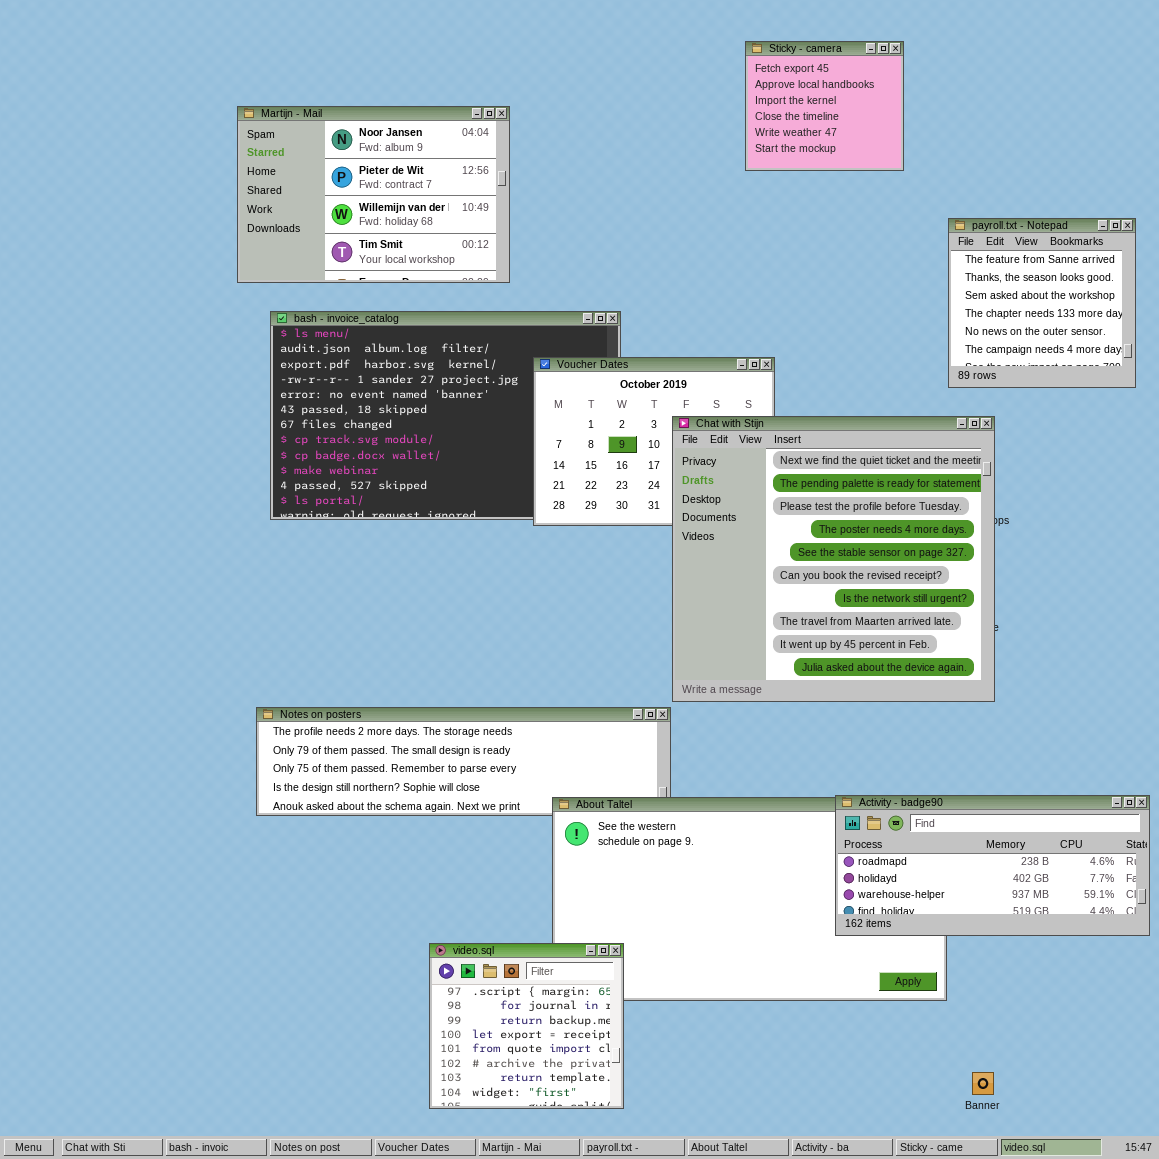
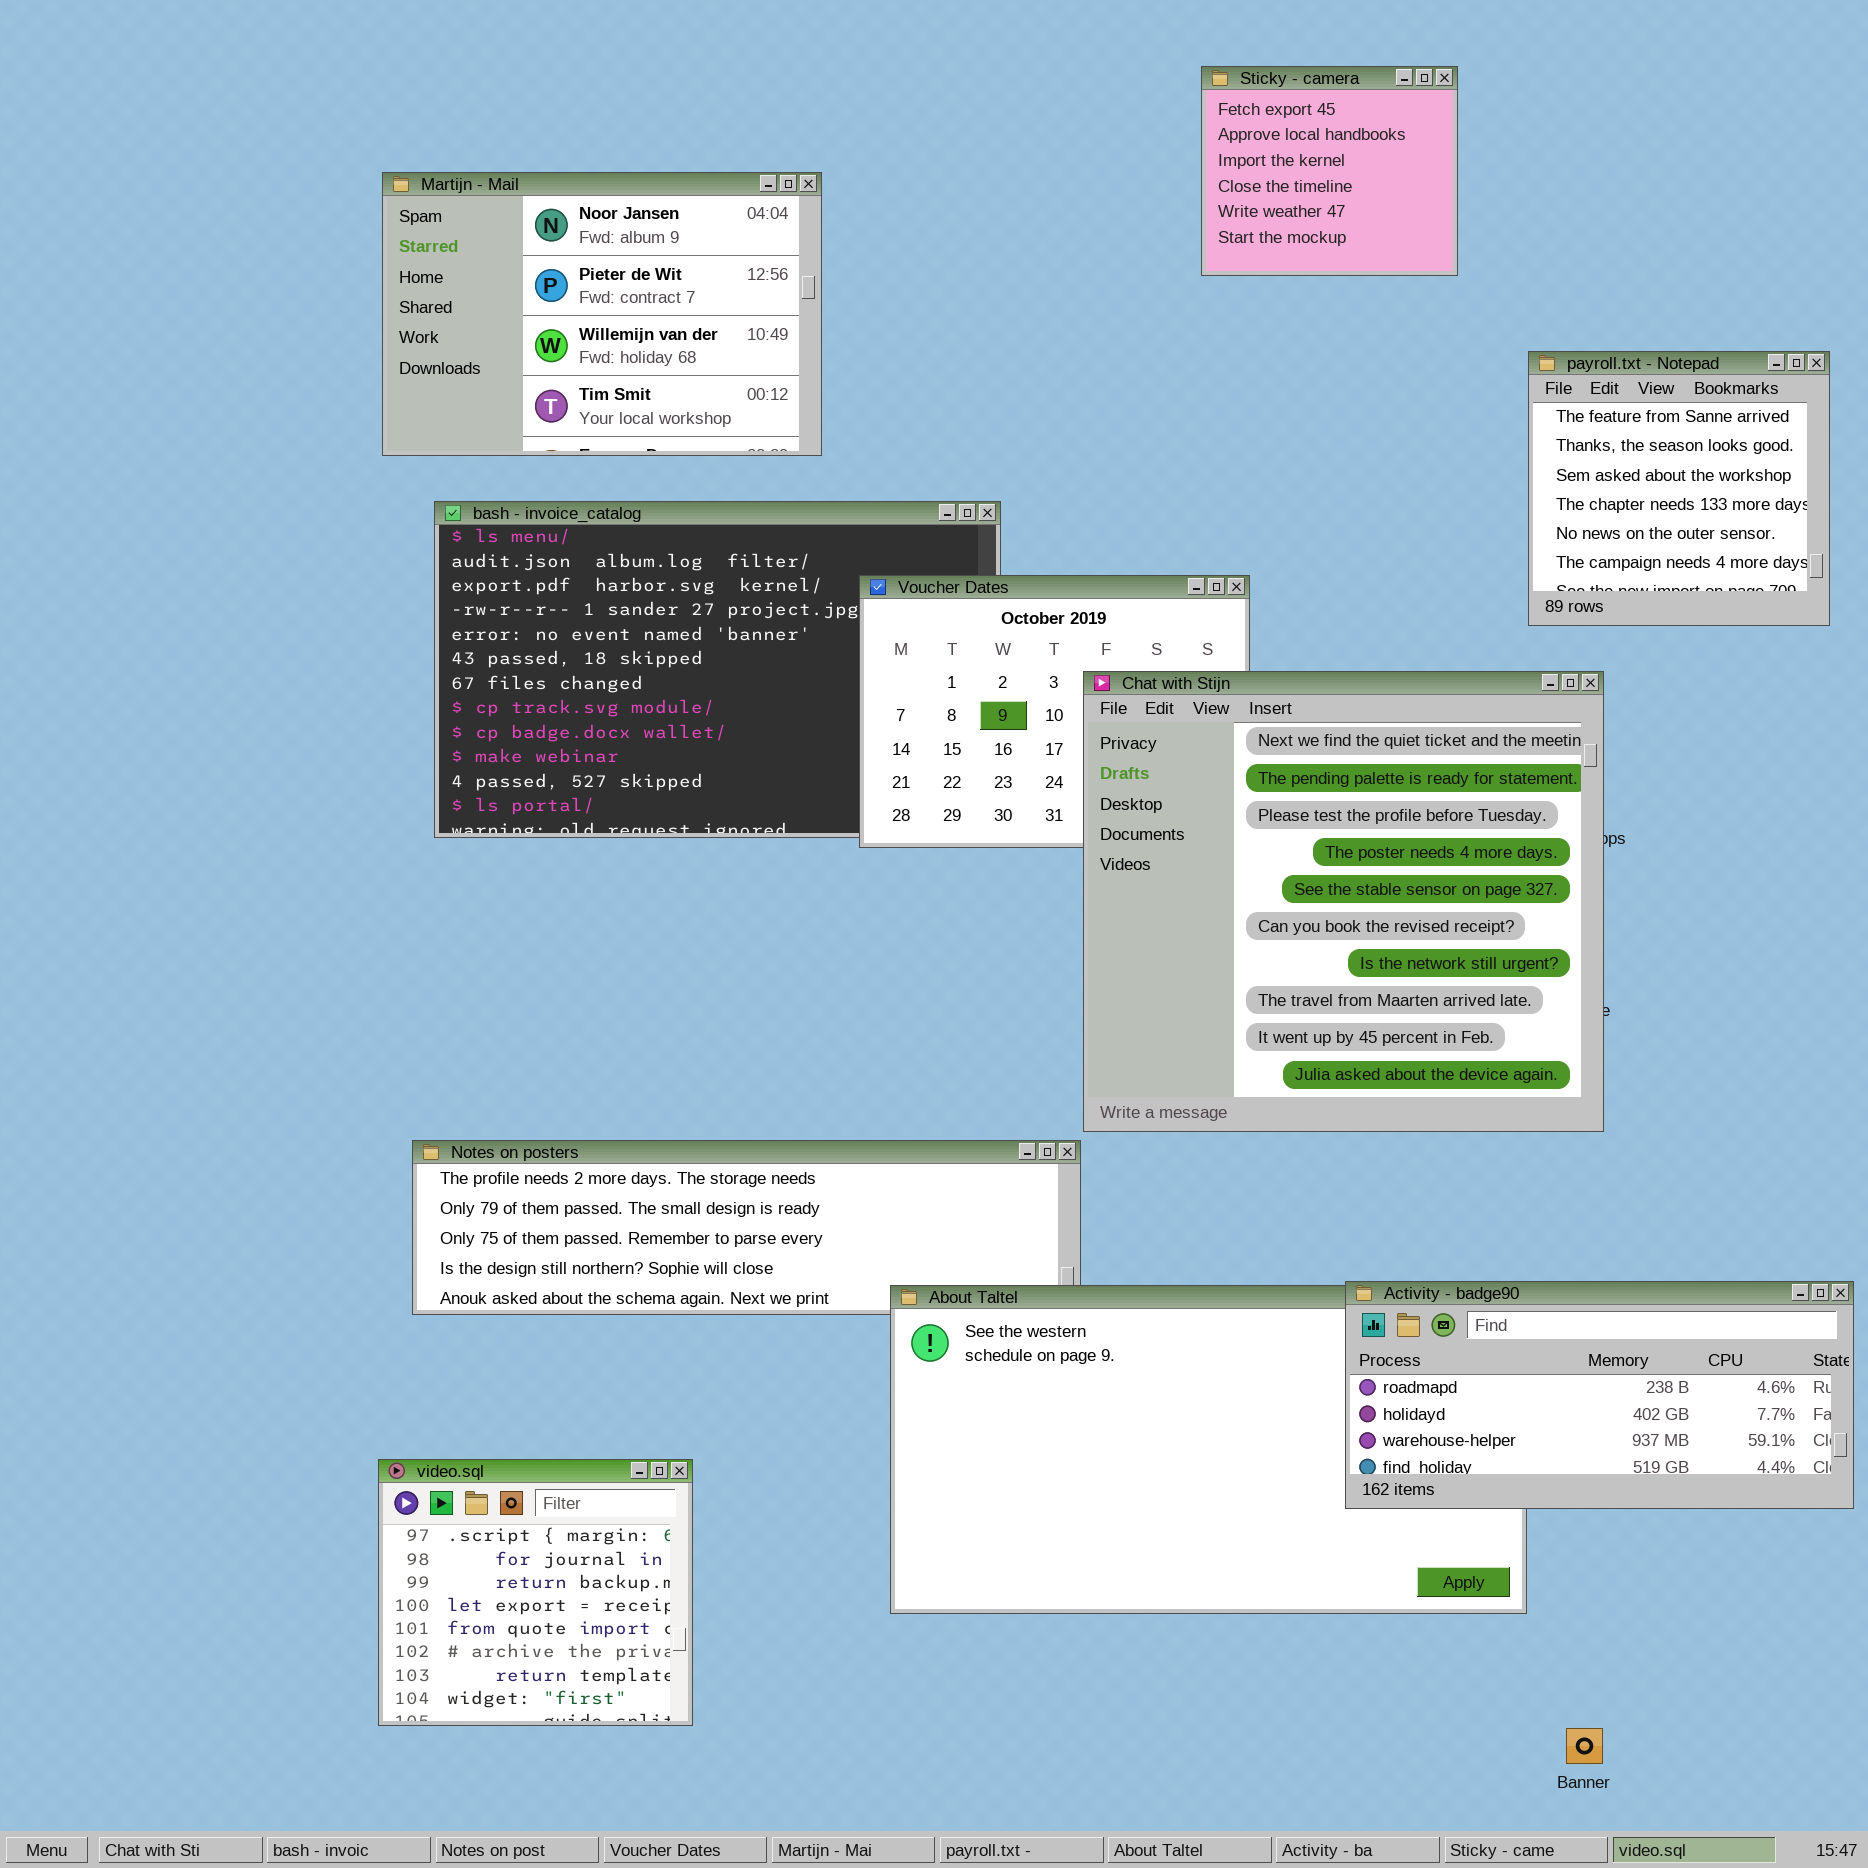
video.sql: [429,943,624,1109] -> [378,1459,693,1726], moved

